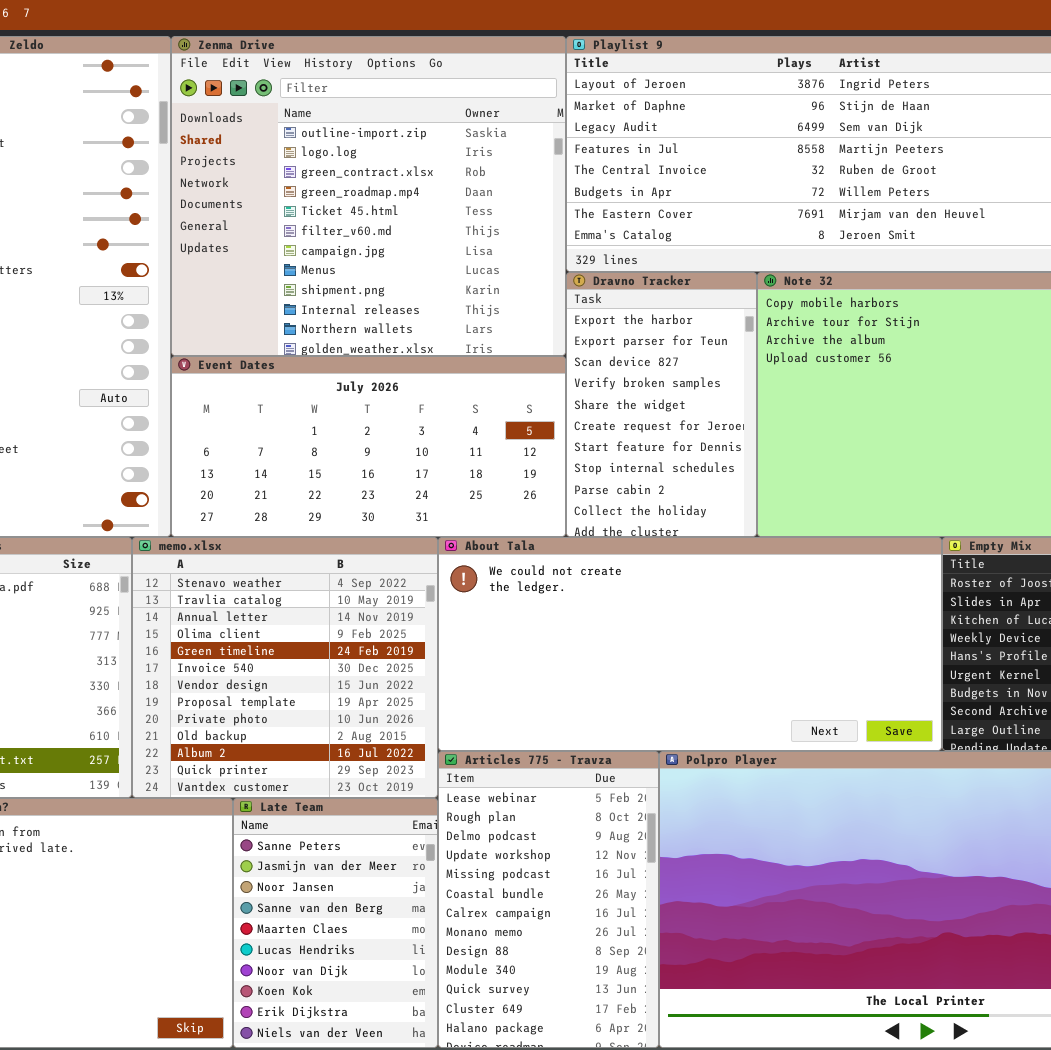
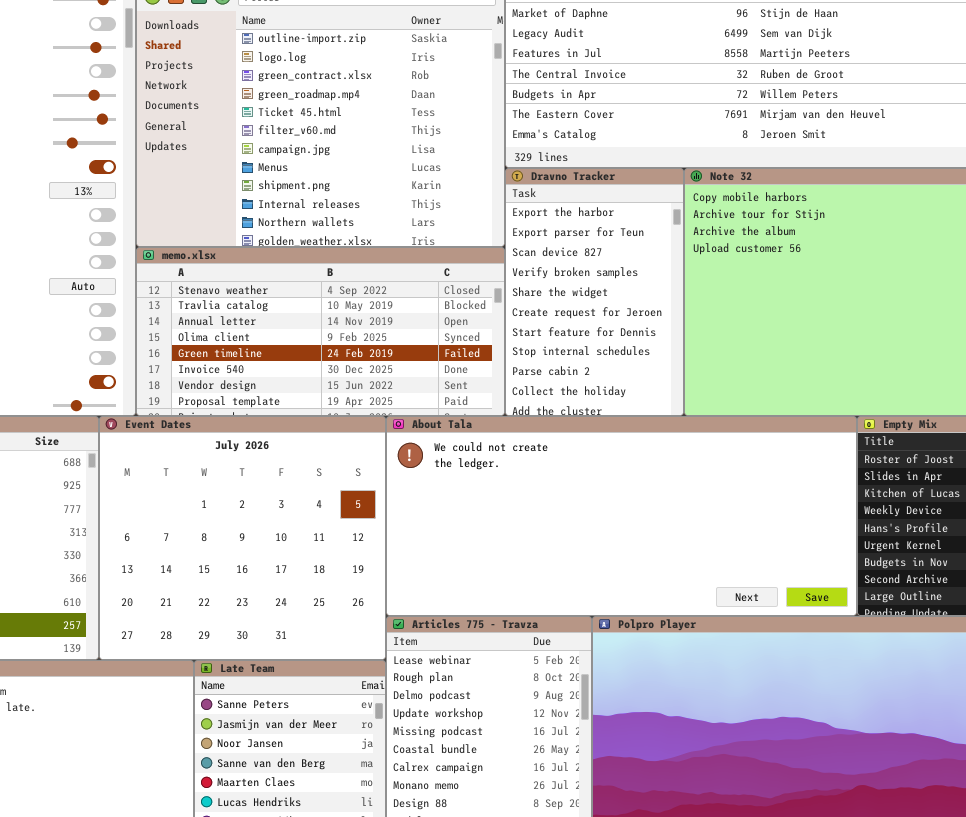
Event Dates: [171,356,566,537] -> [99,416,386,660], moved, resized
memo.xlsx: [132,537,438,798] -> [136,247,505,416], moved, resized

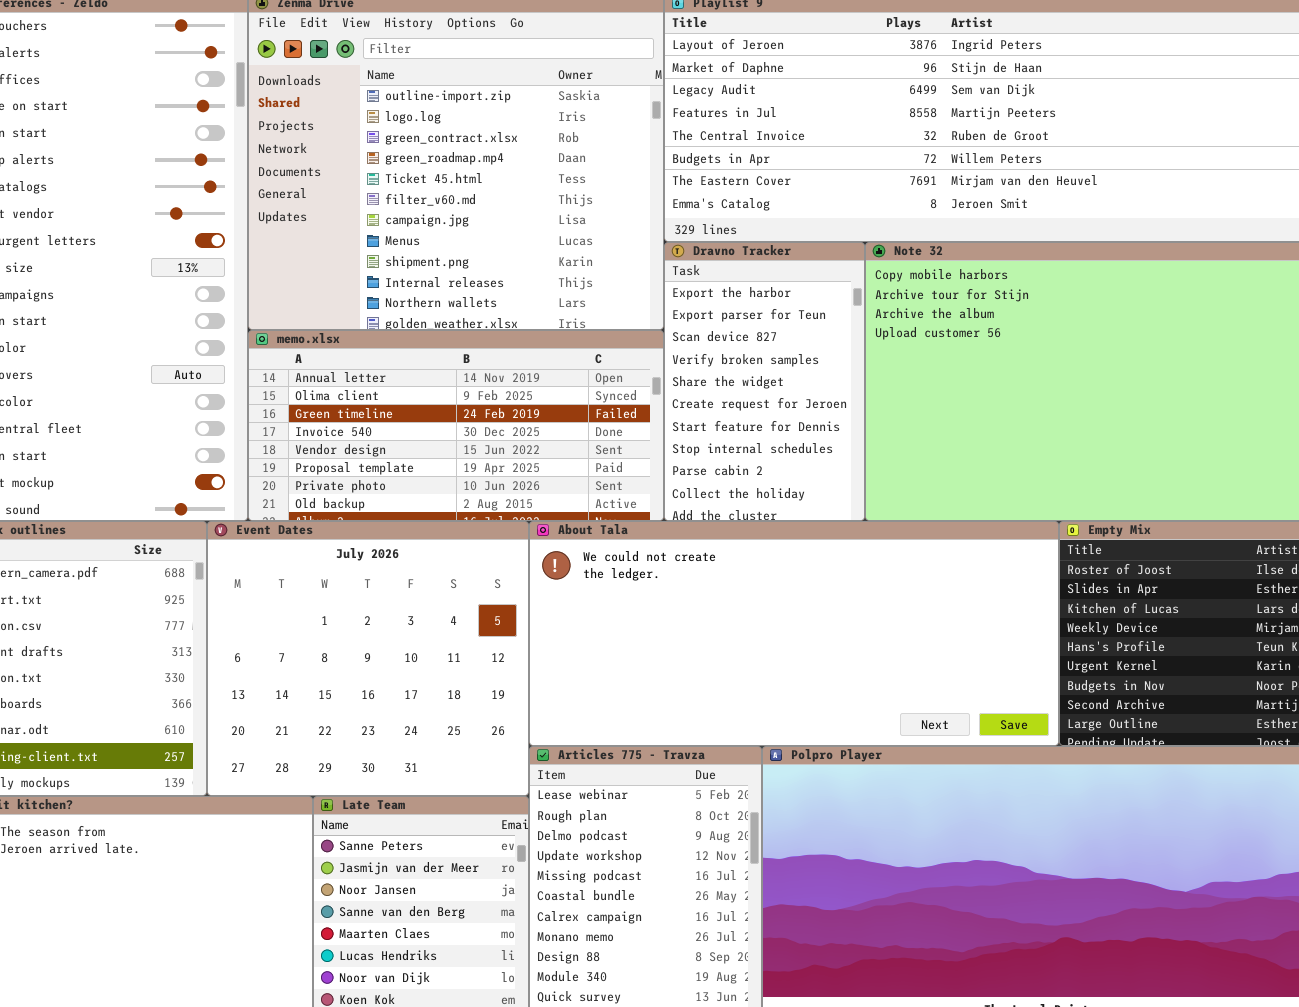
memo.xlsx: [136,247,505,416] -> [248,330,664,521], scrolled down 2 rows

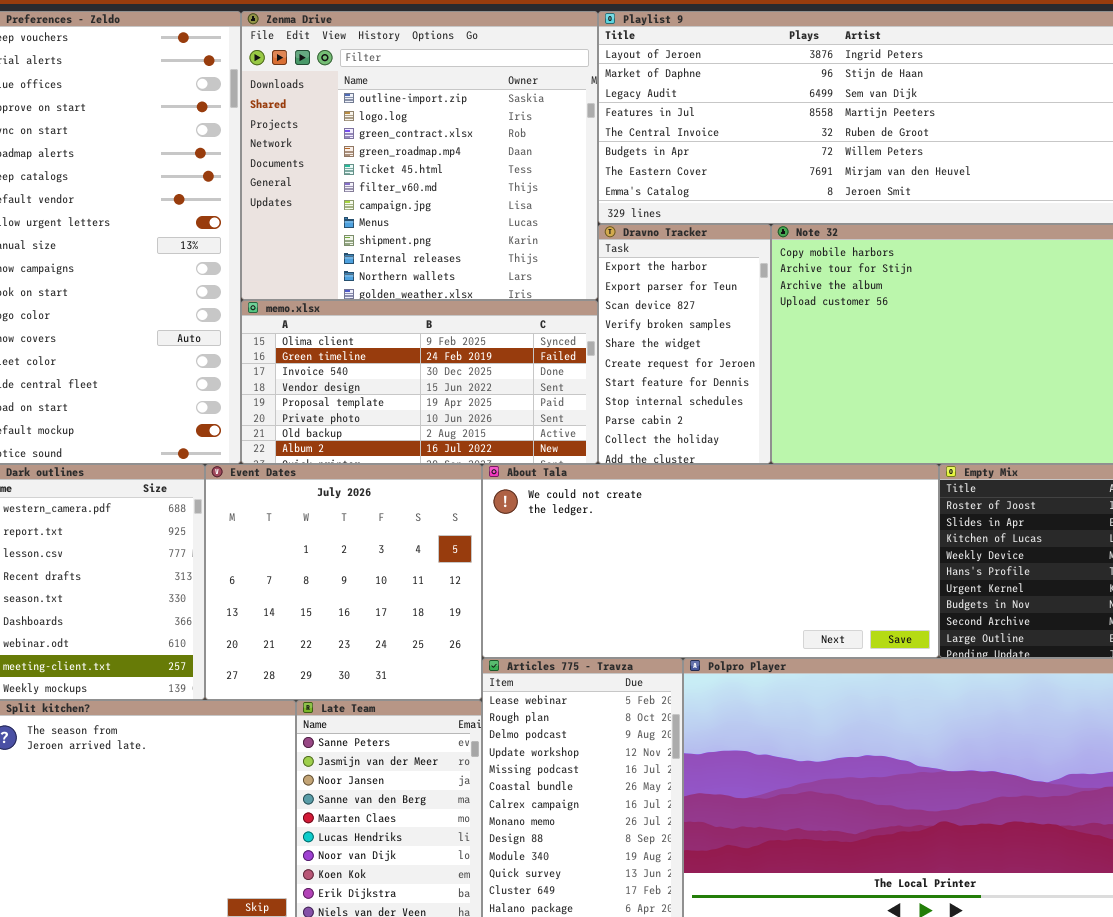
memo.xlsx: [248,330,664,521] -> [241,300,598,464], scrolled down 1 row

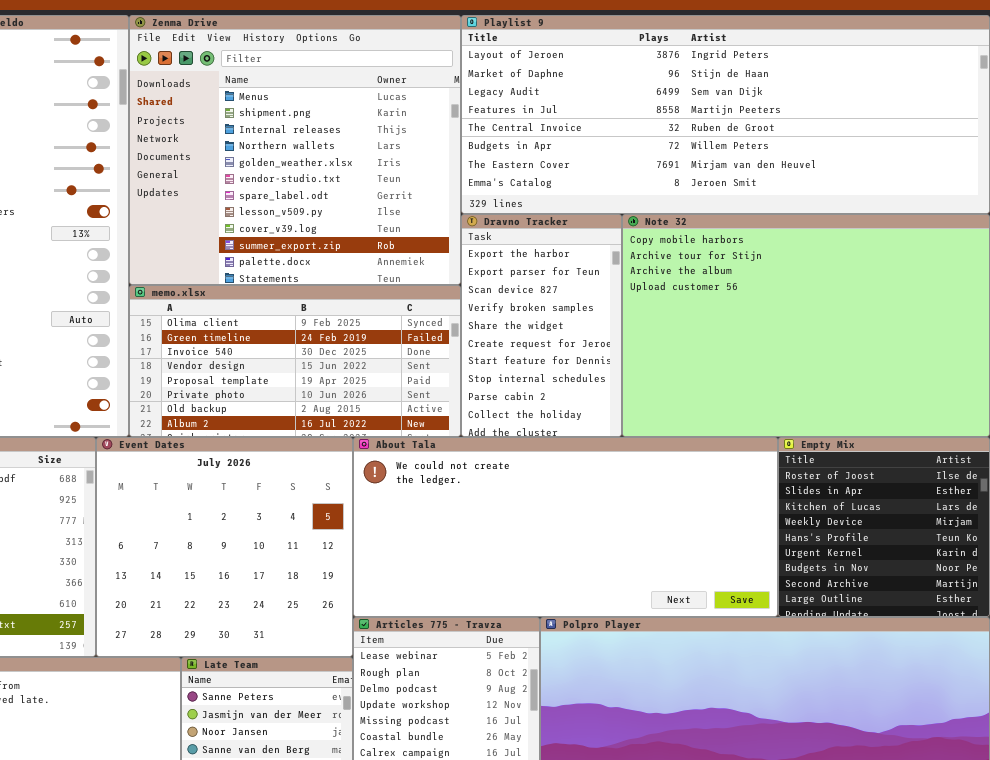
Zenma Drive: [241,11,598,300] -> [129,15,461,285], scrolled down 7 rows

